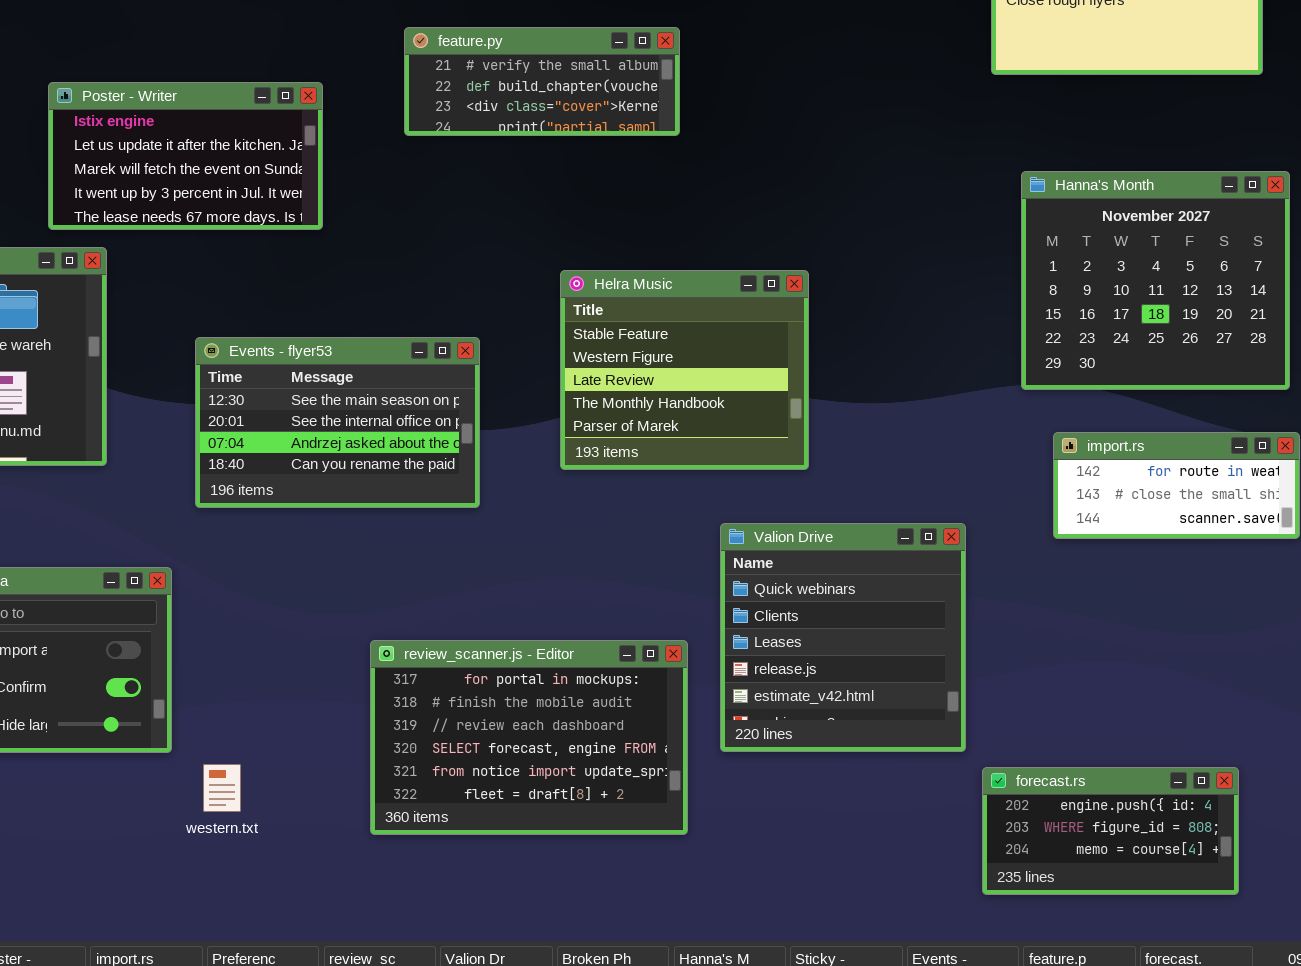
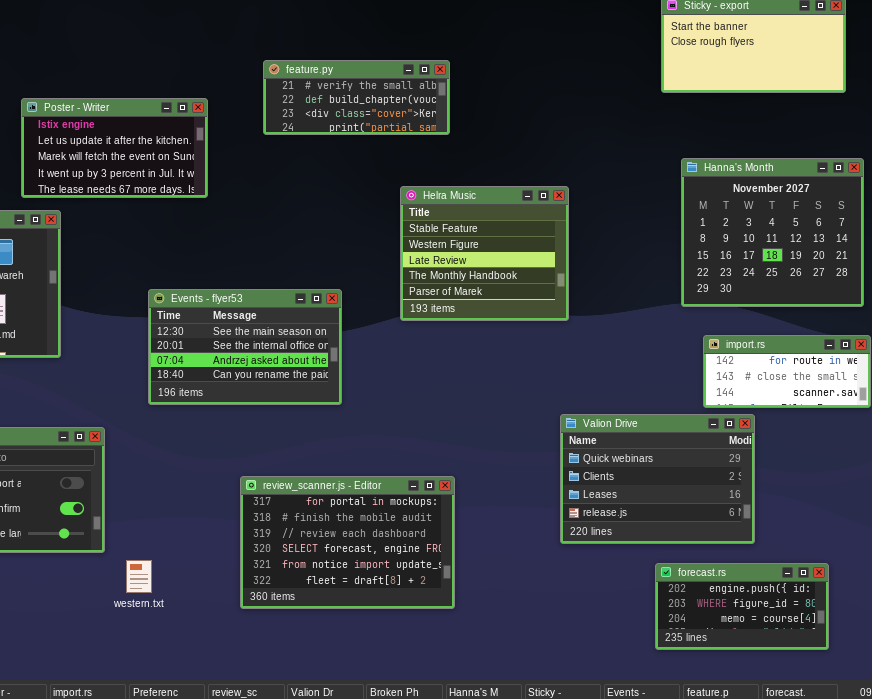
Helra Music: [560,270,809,470] -> [400,186,569,321], moved
Events - flyer53: [195,337,480,508] -> [148,289,342,405], moved
Valion Drive: [720,523,966,752] -> [560,414,755,544], moved, resized

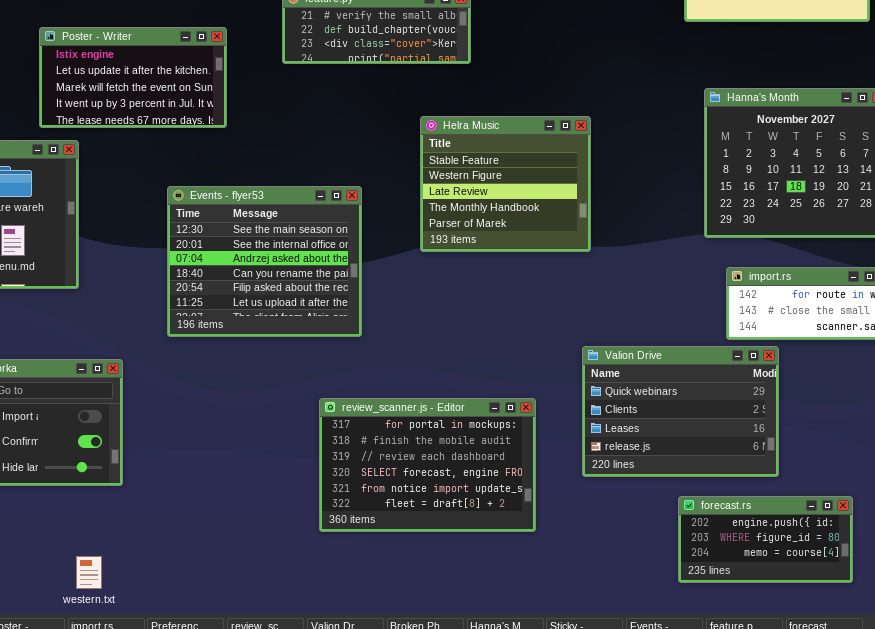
Events - flyer53: [148,289,342,405] -> [167,186,362,337], resized
review_scanner.js - Editor: [240,476,455,609] -> [319,398,536,532], moved
western.txt: [126,560,152,593] -> [76,556,102,589], moved

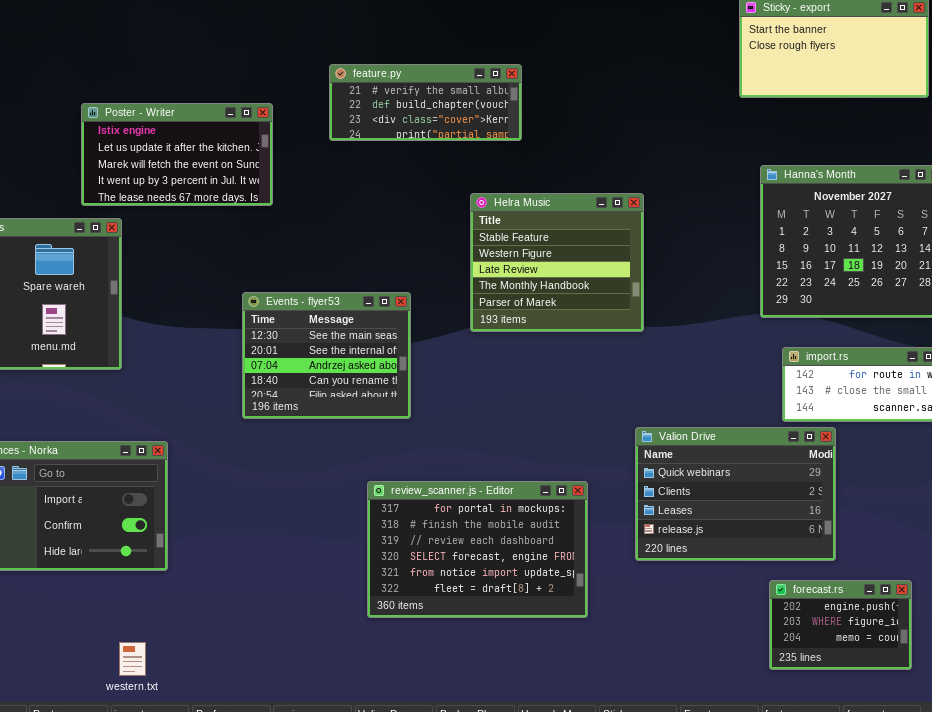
Events - flyer53: [167,186,362,337] -> [242,292,411,419], resized
forecast.rs: [678,496,853,583] -> [769,580,912,670], resized

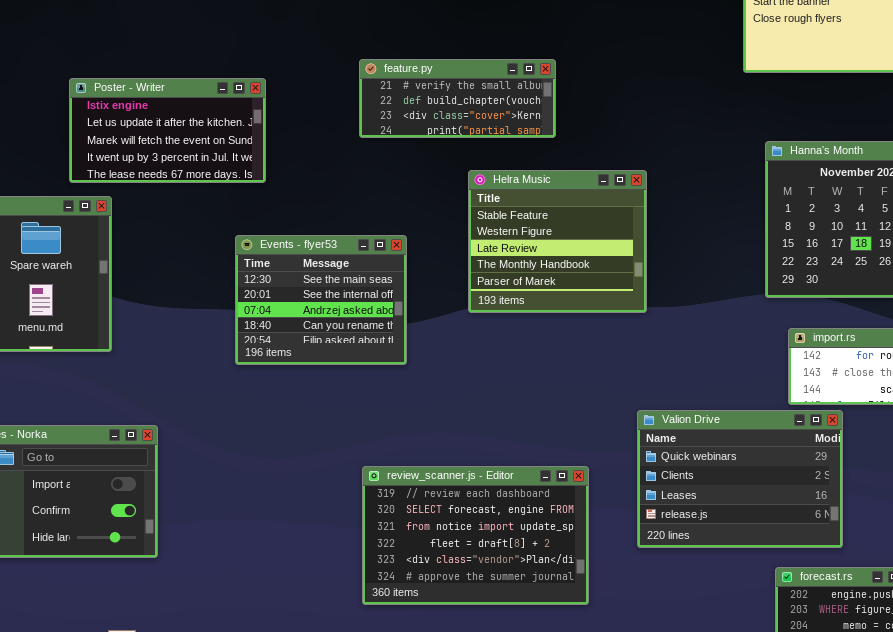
feature.py: [329,64,522,141] -> [359,59,556,138], moved
Events - flyer53: [242,292,411,419] -> [235,235,407,365], moved
review_scanner.js - Editor: [367,481,588,618] -> [362,466,589,605], scrolled down 2 rows

